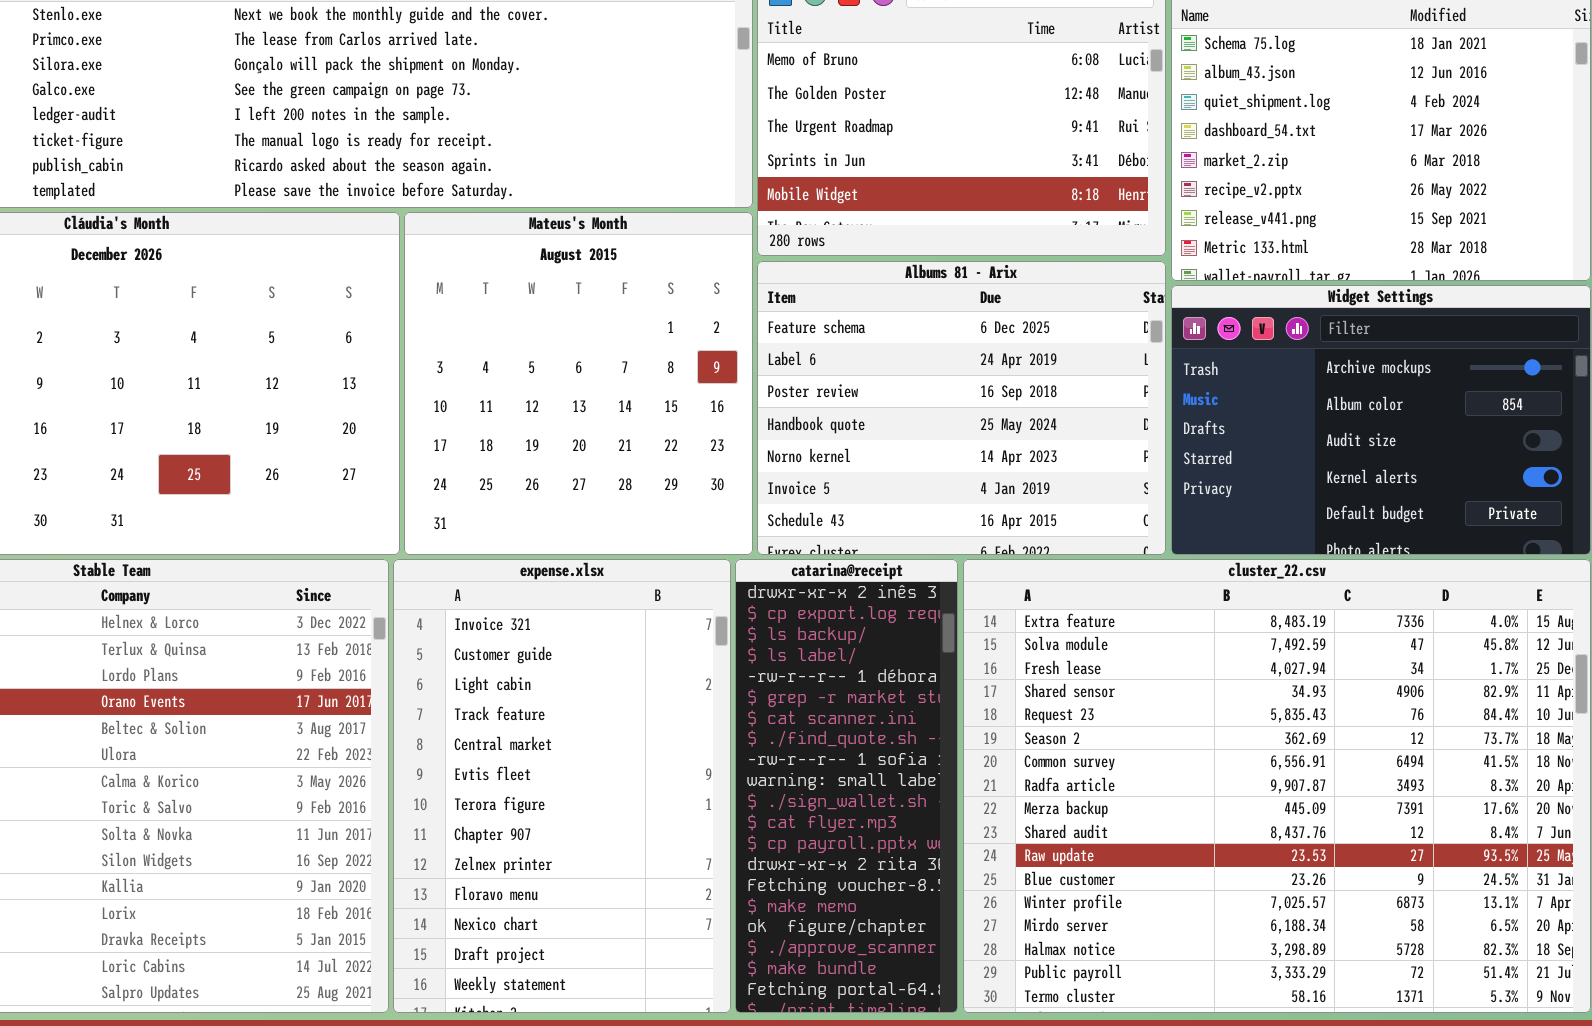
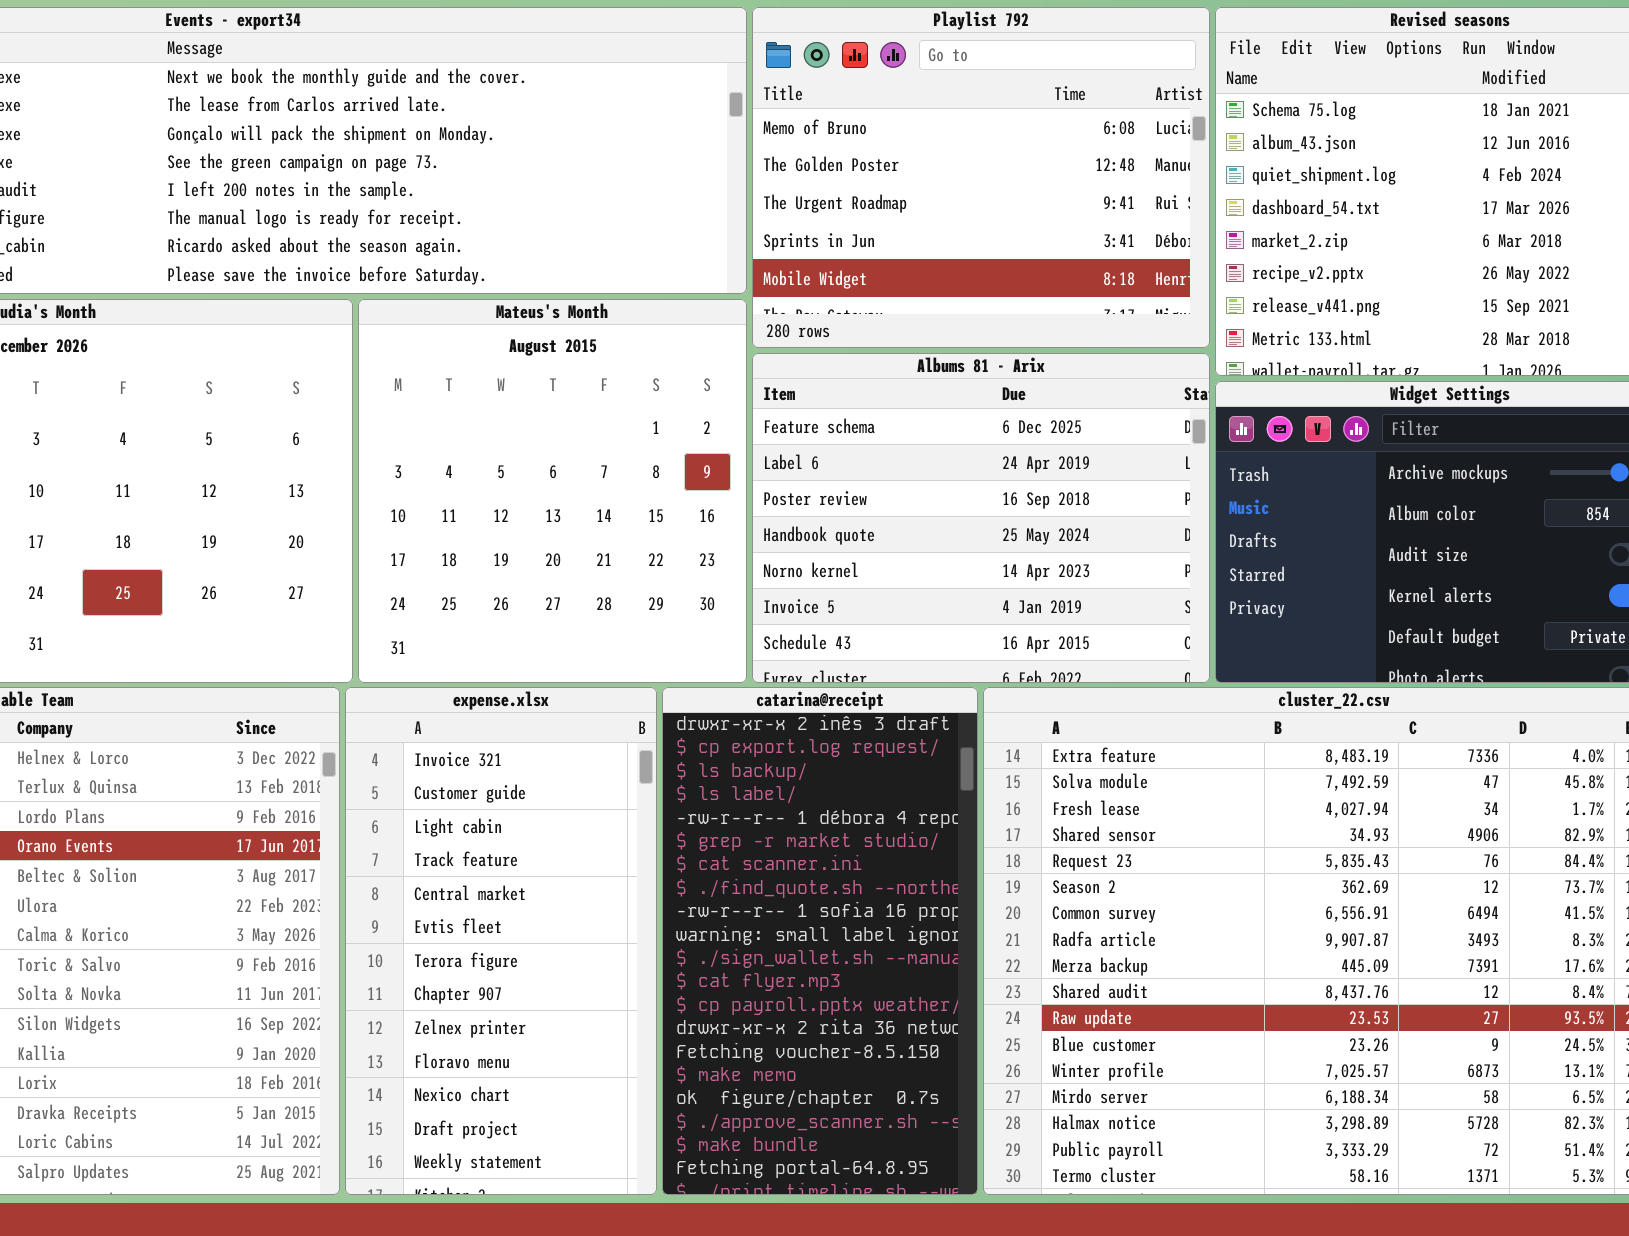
expense.xlsx: [393,559,731,1013] -> [345,687,657,1195], resized
catarina@receipt: [735,559,958,1013] -> [662,687,978,1195], resized

